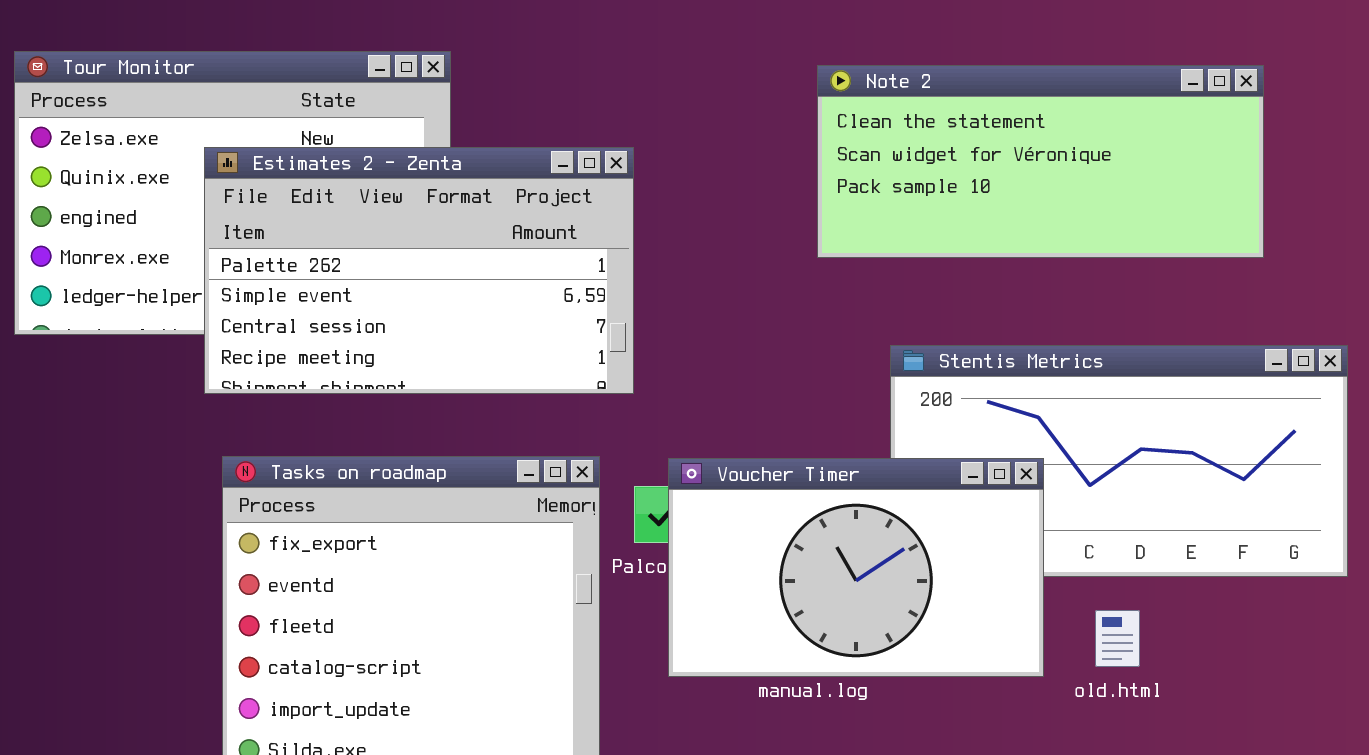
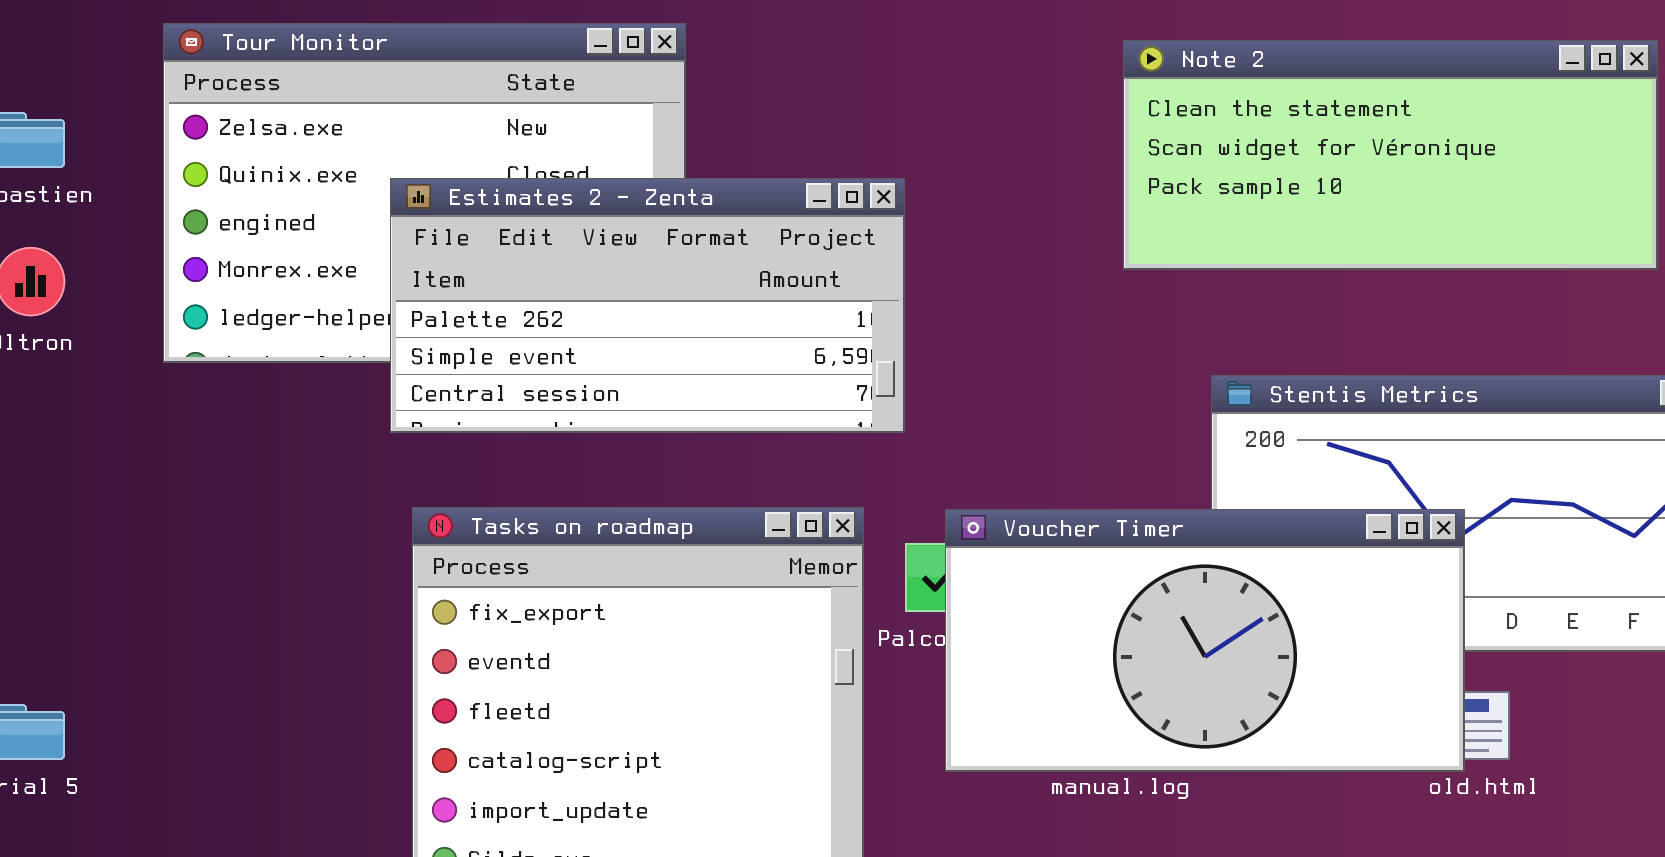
Estimates 2 - Zenta: [204,147,634,394] -> [390,178,905,433], resized
Voucher Timer: [668,458,1044,677] -> [945,509,1465,772], resized

